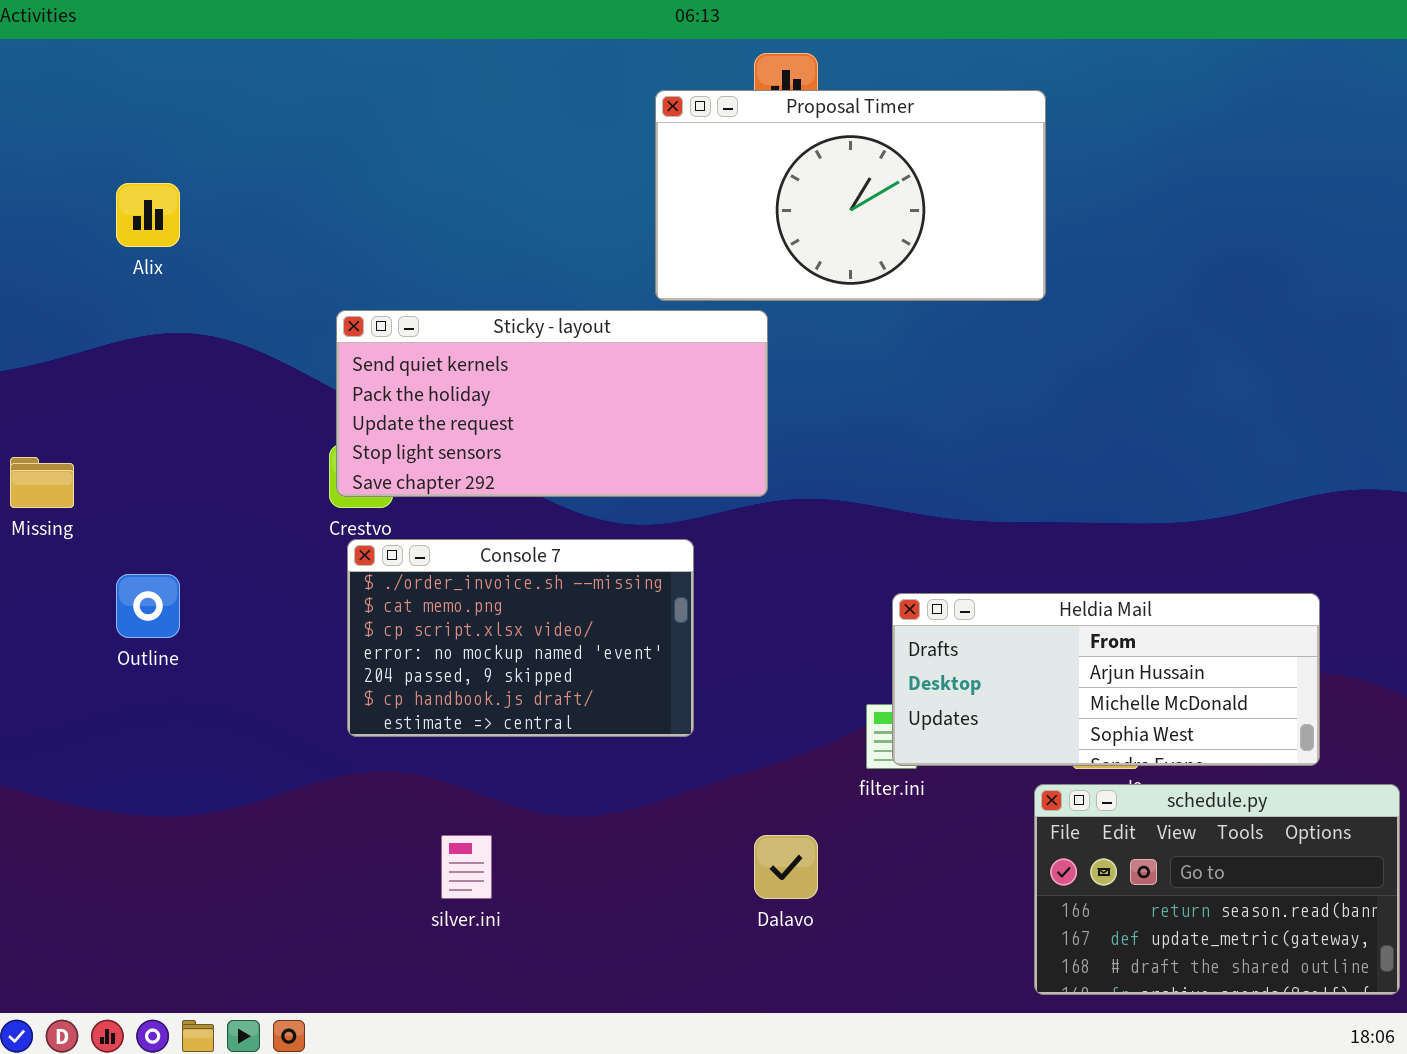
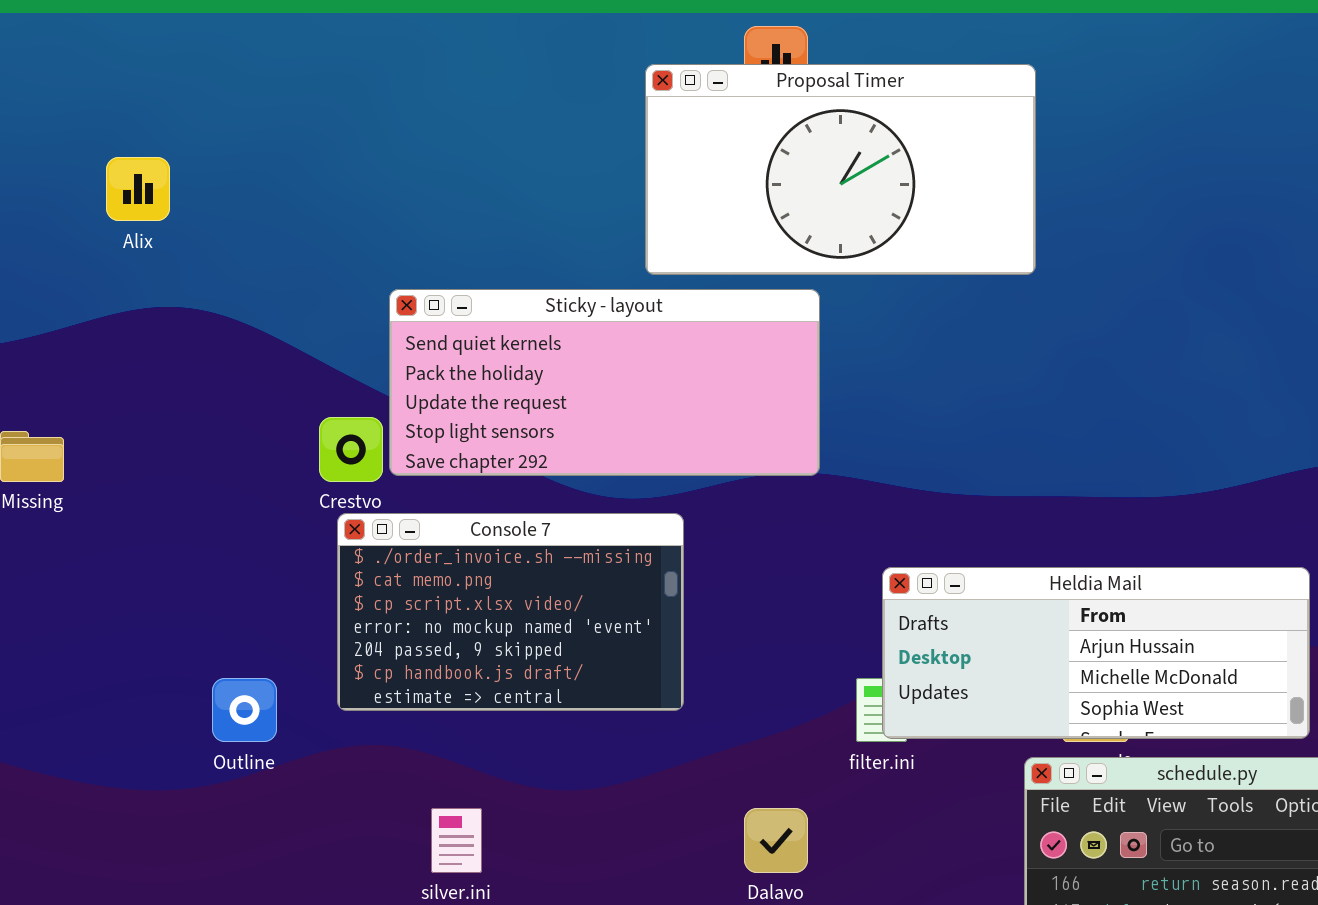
Sticky - layout: [336,310,768,497] -> [389,289,820,476], moved
Outline: [116,574,180,638] -> [212,678,277,742], moved

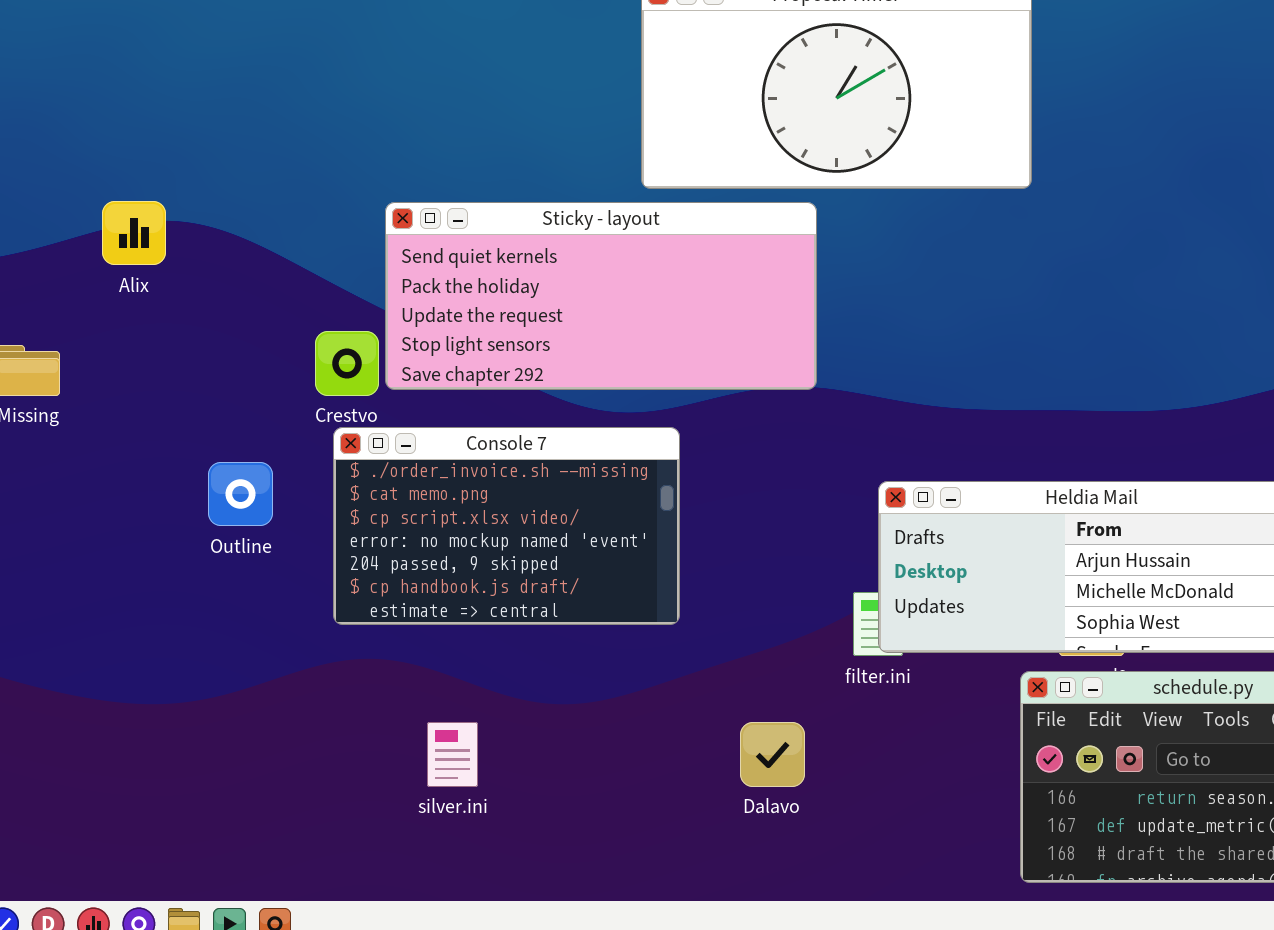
Alix: [106,157,170,221] -> [102,201,166,265], moved
Outline: [212,678,277,742] -> [208,462,273,526], moved

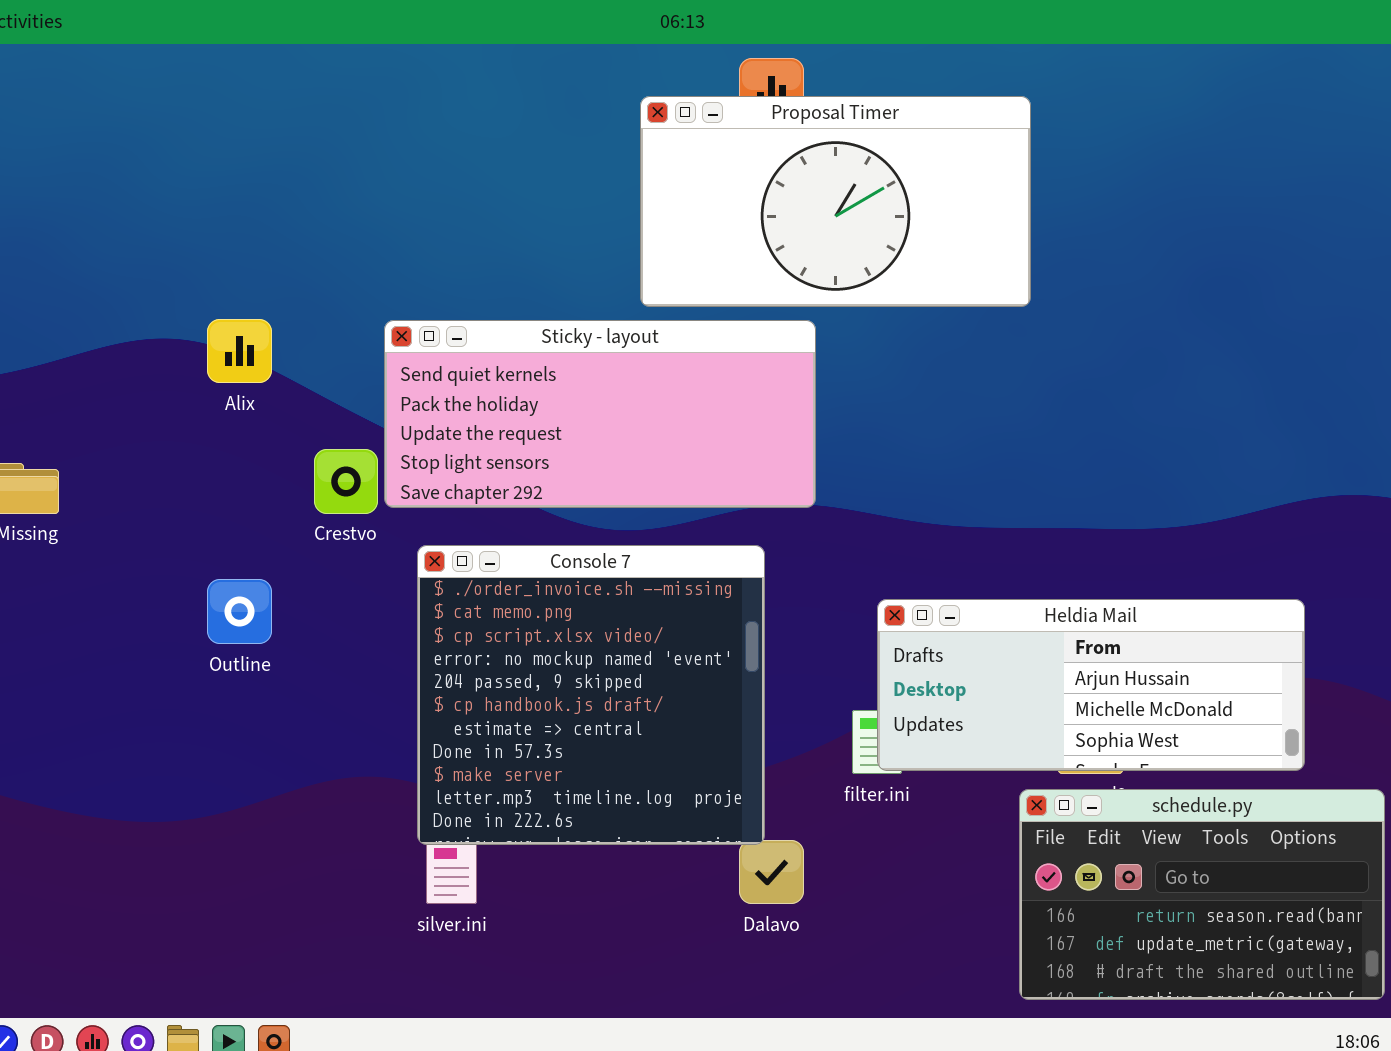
Alix: [102,201,166,265] -> [207,319,272,383], moved
Console 7: [333,427,680,625] -> [417,545,765,845], moved, resized

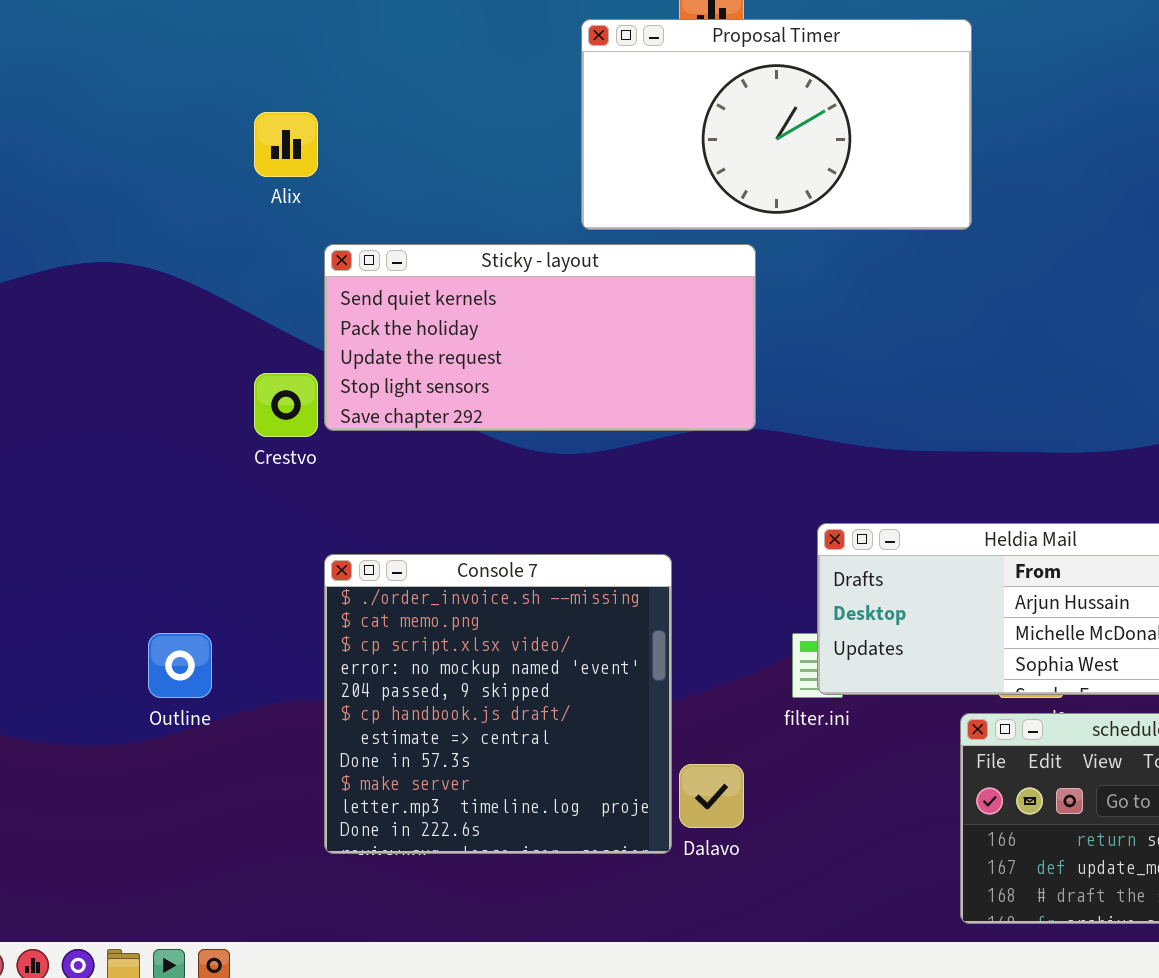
Alix: [207,319,272,383] -> [254,112,318,177], moved
Console 7: [417,545,765,845] -> [324,554,672,854], moved
Outline: [207,579,272,644] -> [148,633,212,698], moved

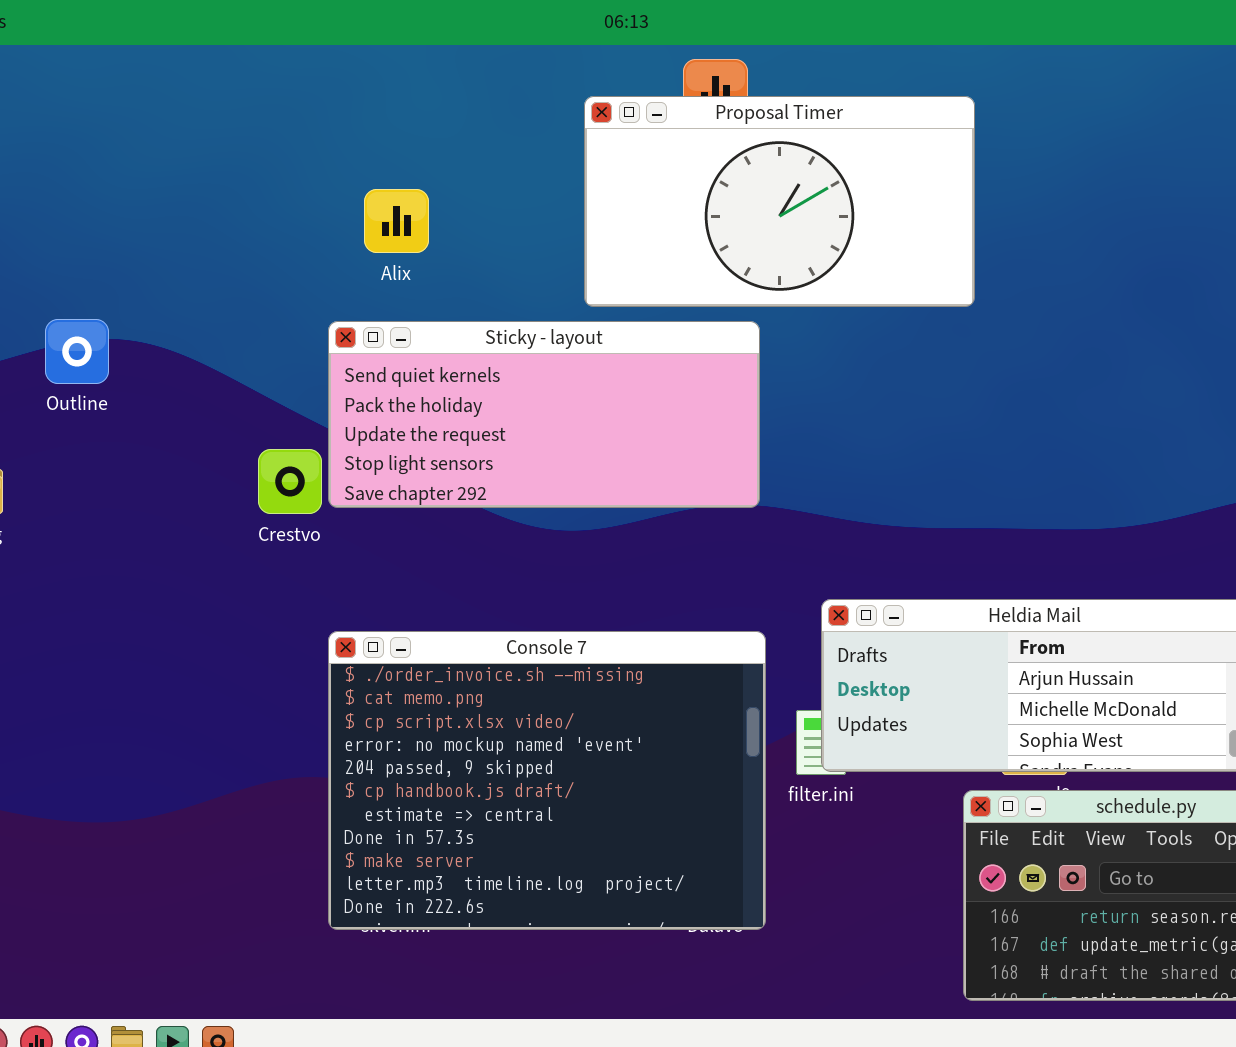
Alix: [254,112,318,177] -> [364,189,429,253], moved
Console 7: [324,554,672,854] -> [328,631,766,930], resized
Outline: [148,633,212,698] -> [45,319,109,384], moved

